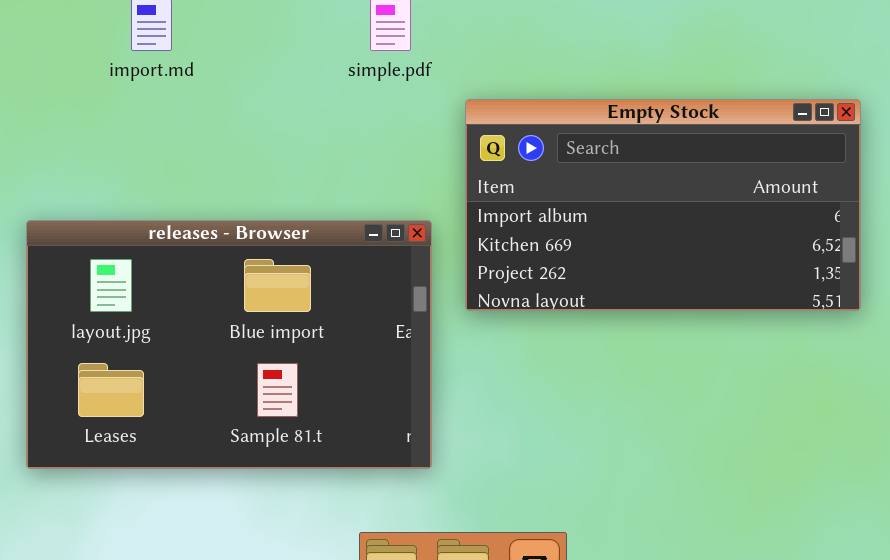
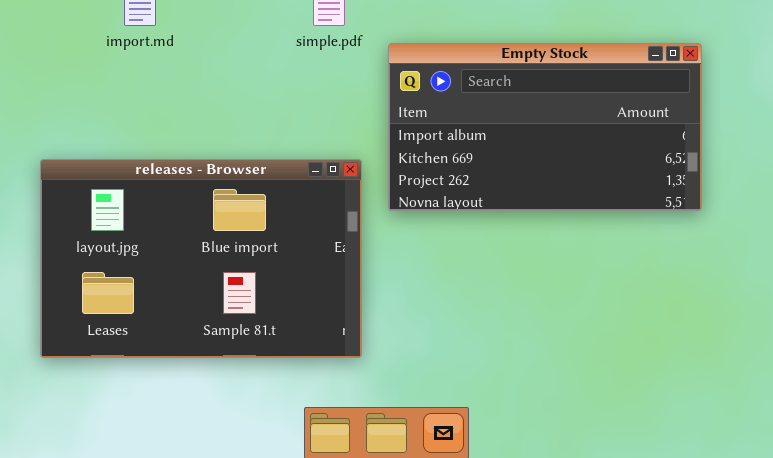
Empty Stock: [465,99,861,311] -> [388,43,702,211], moved

